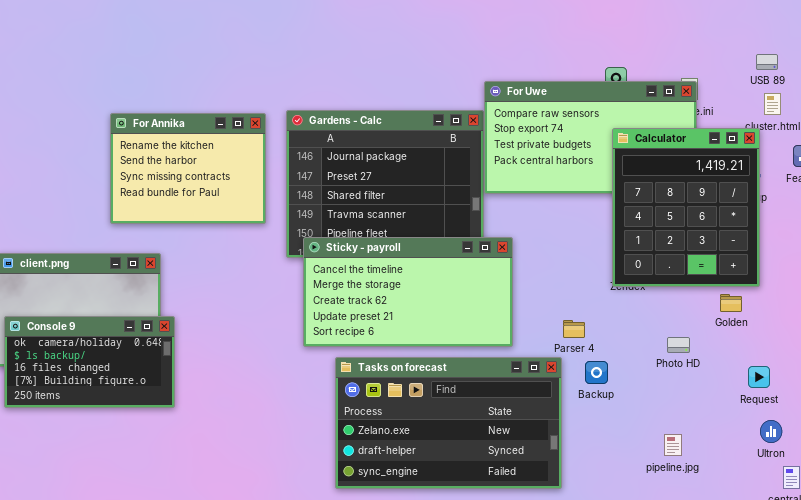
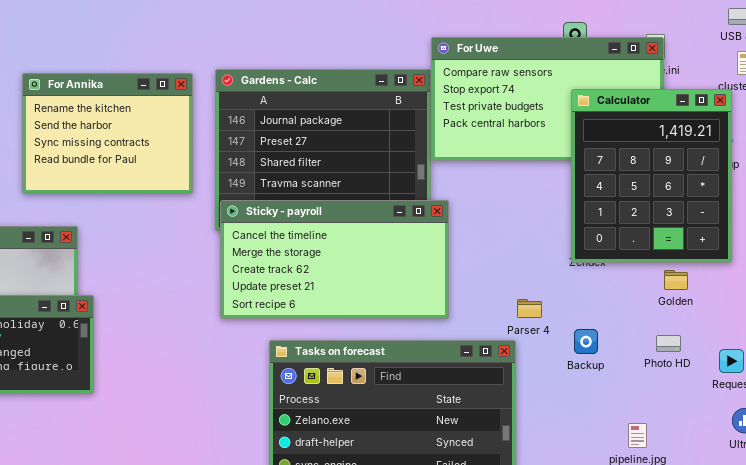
Sticky - payroll: [303,237,513,347] -> [220,200,449,319], moved
Golden: [720,294,742,312] -> [664,270,688,290], moved
Photo HD: [667,337,690,353] -> [656,335,681,352], moved
Backup: [585,361,608,384] -> [574,329,598,354], moved

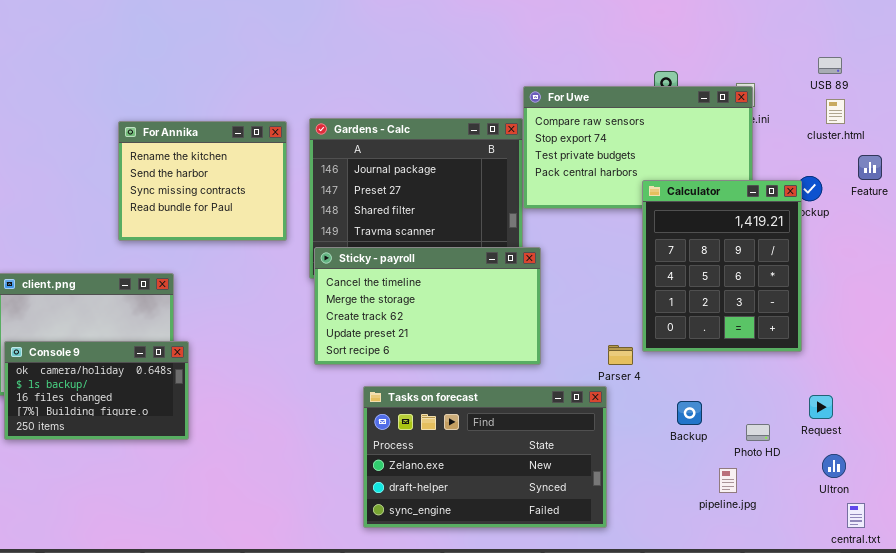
Calculator: [571,89,732,263] -> [642,180,802,352], moved
Backup: [574,329,598,354] -> [677,401,702,425], moved
Photo HD: [656,335,681,352] -> [746,424,770,441], moved

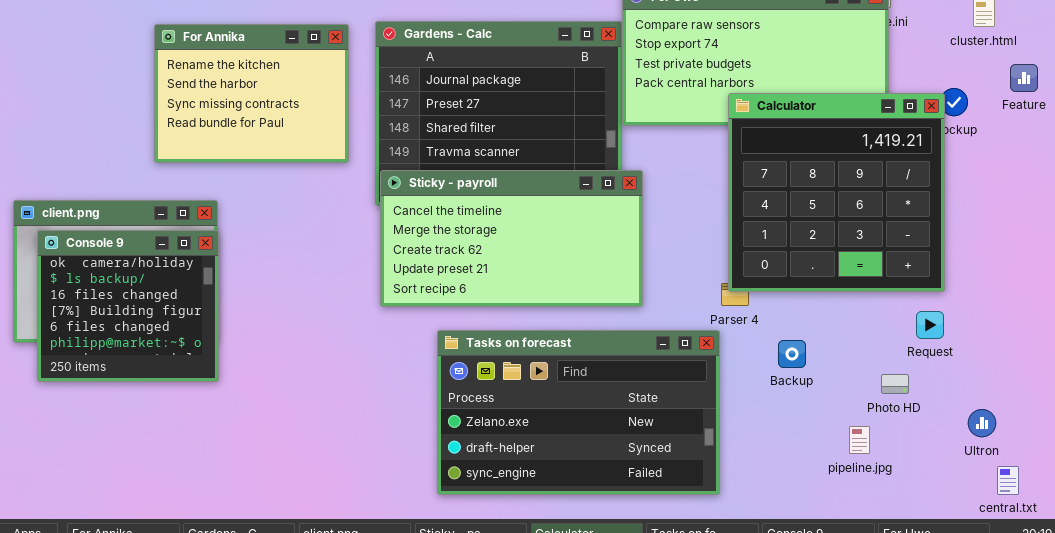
Calculator: [642,180,802,352] -> [728,93,945,292], resized
Console 9: [4,341,189,440] -> [37,230,219,382], moved, resized
Request: [809,395,833,419] -> [916,311,944,339], moved
Backup: [677,401,702,425] -> [778,340,806,368], moved

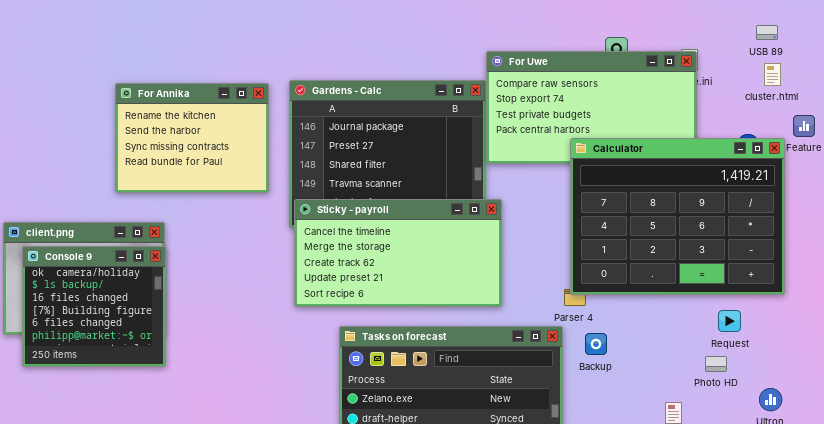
Calculator: [728,93,945,292] -> [570,138,785,295], resized
Backup: [778,340,806,368] -> [585,333,607,355], moved
Photo HD: [881,374,909,394] -> [705,356,727,372], moved

